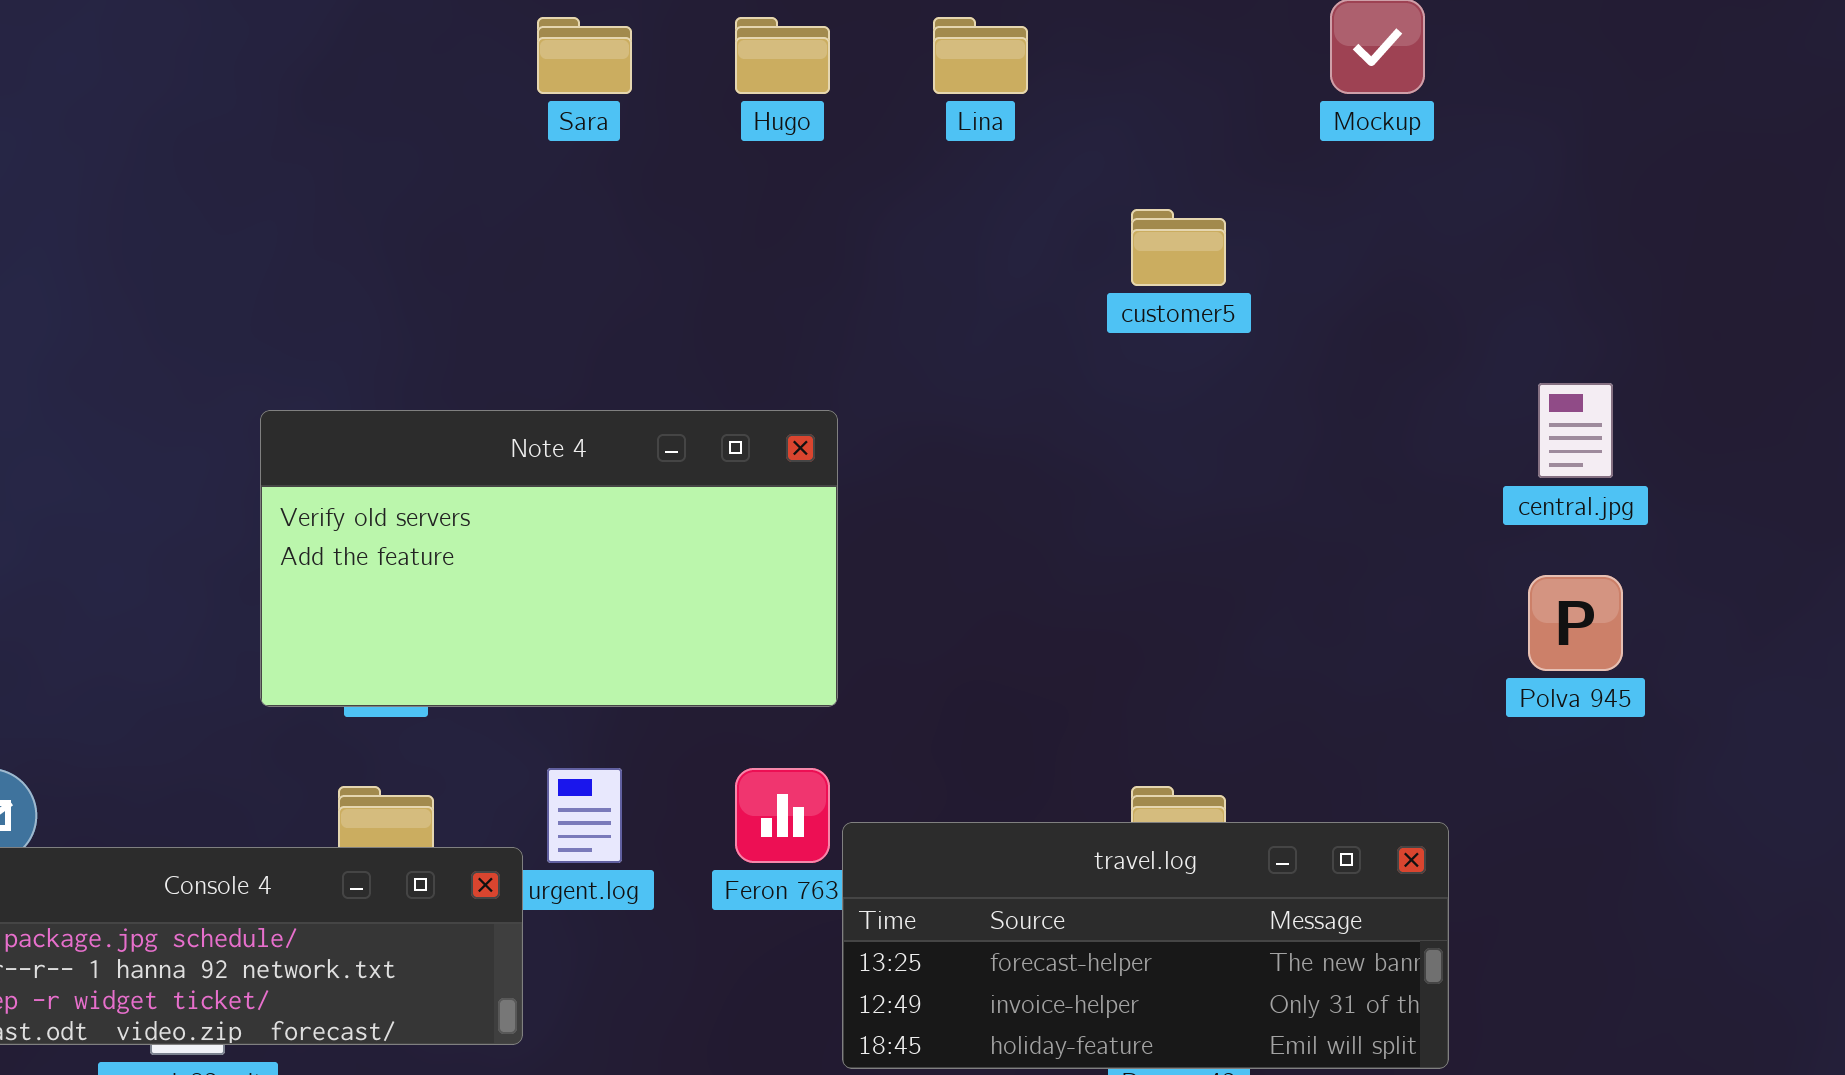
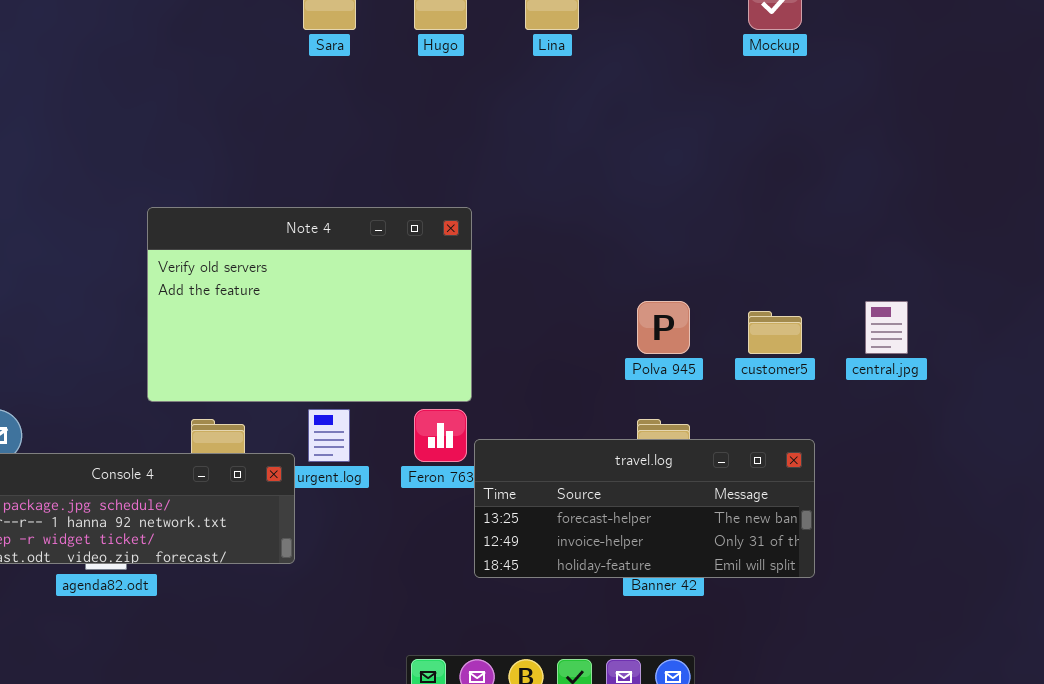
customer5: [1131,209,1226,286] -> [748,311,802,354], moved
central.jpg: [1538,383,1613,478] -> [865,301,908,354], moved
Note 4: [260,410,838,707] -> [147,207,472,402], resized
Polva 945: [1528,575,1623,671] -> [637,301,690,354], moved

